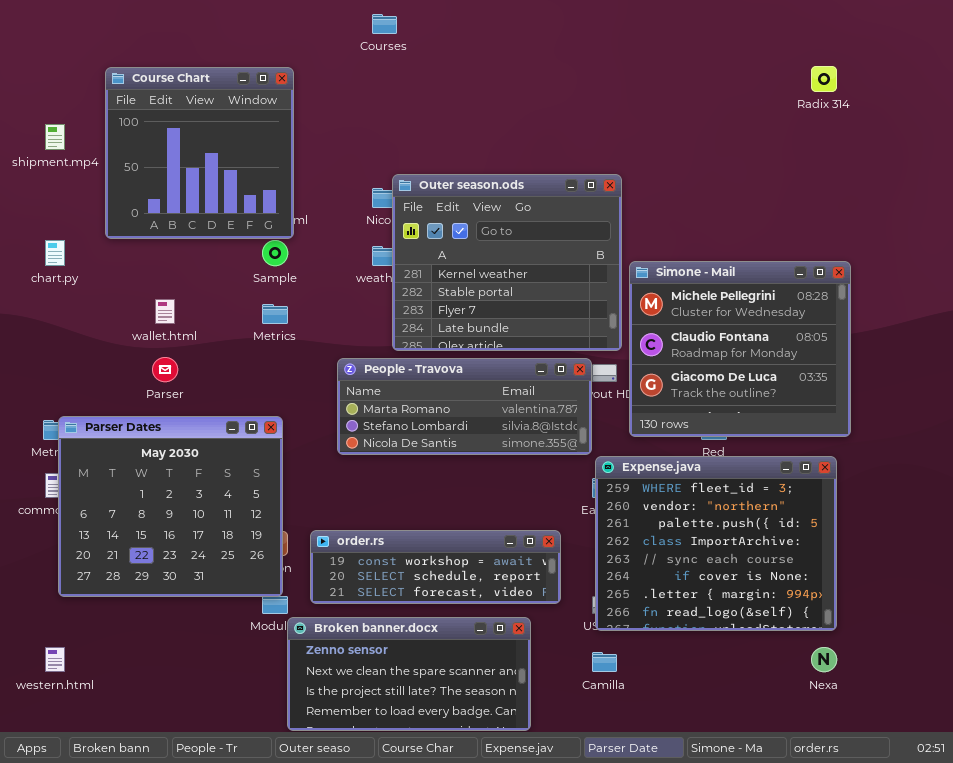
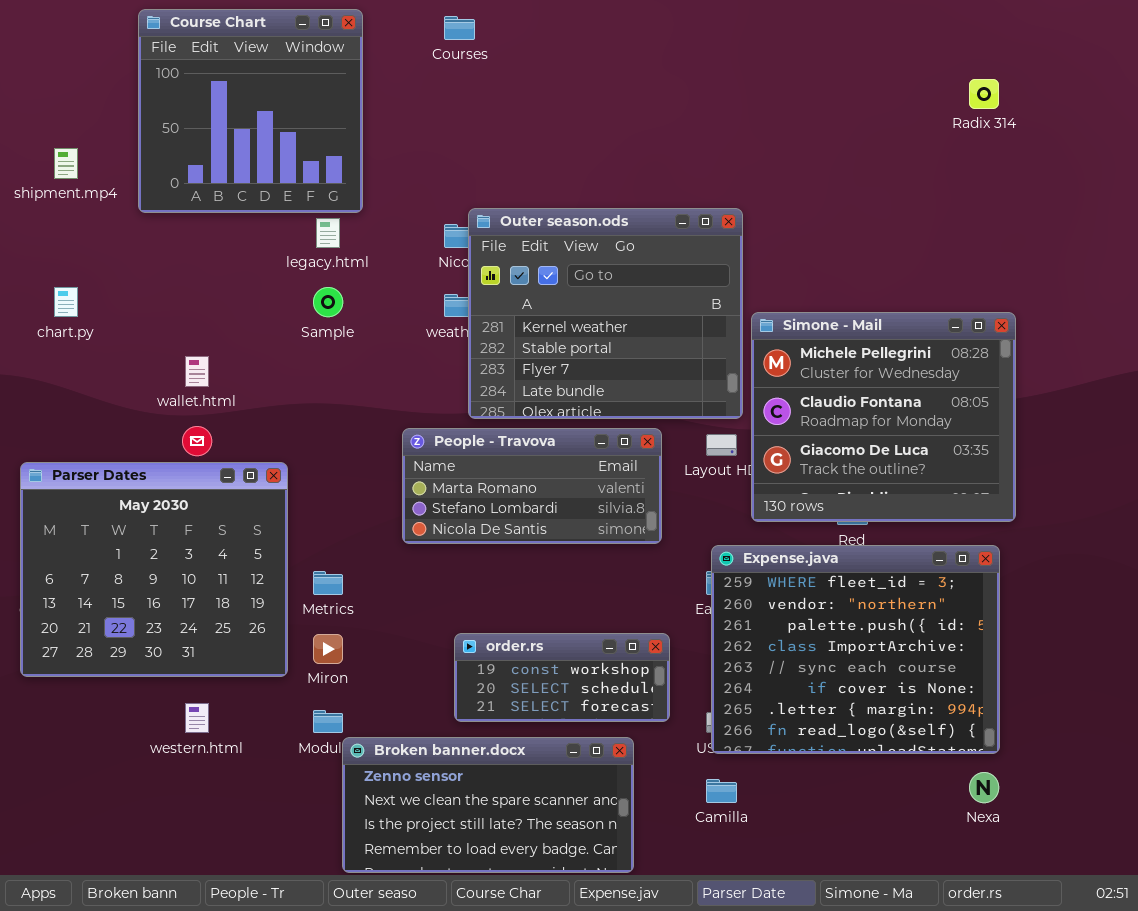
Course Chart: [105,67,294,239] -> [138,9,363,213], moved
Metrics: [262,304,288,324] -> [313,571,343,595], moved
People - Travova: [337,358,592,455] -> [402,428,662,544], resized
Parser Dates: [58,416,283,597] -> [20,462,288,677], moved
order.rs: [310,530,561,604] -> [454,633,670,722], resized
western.html: [45,647,65,672] -> [185,703,209,733], moved

